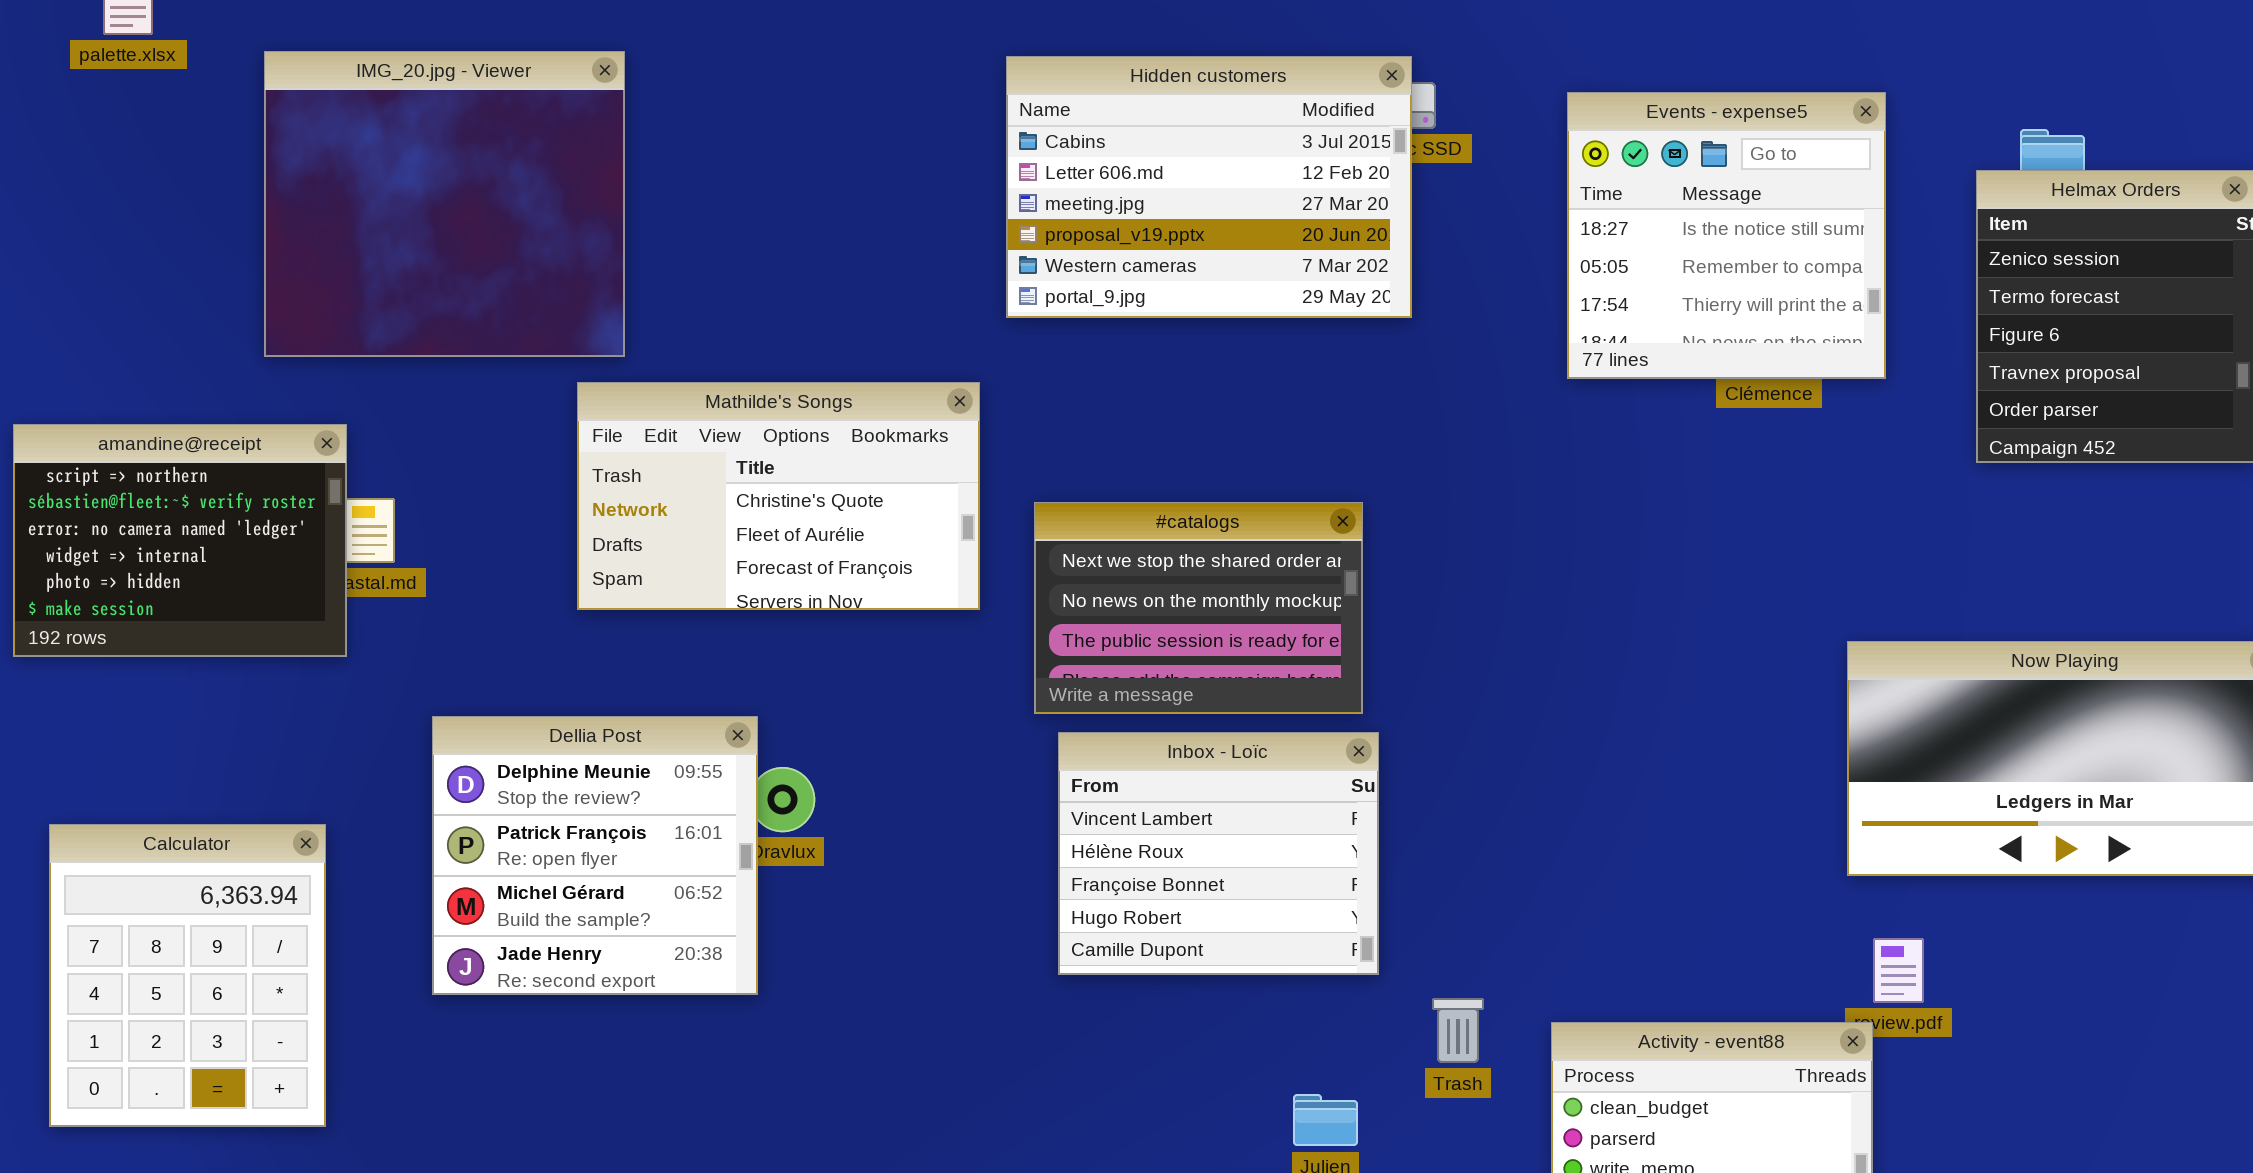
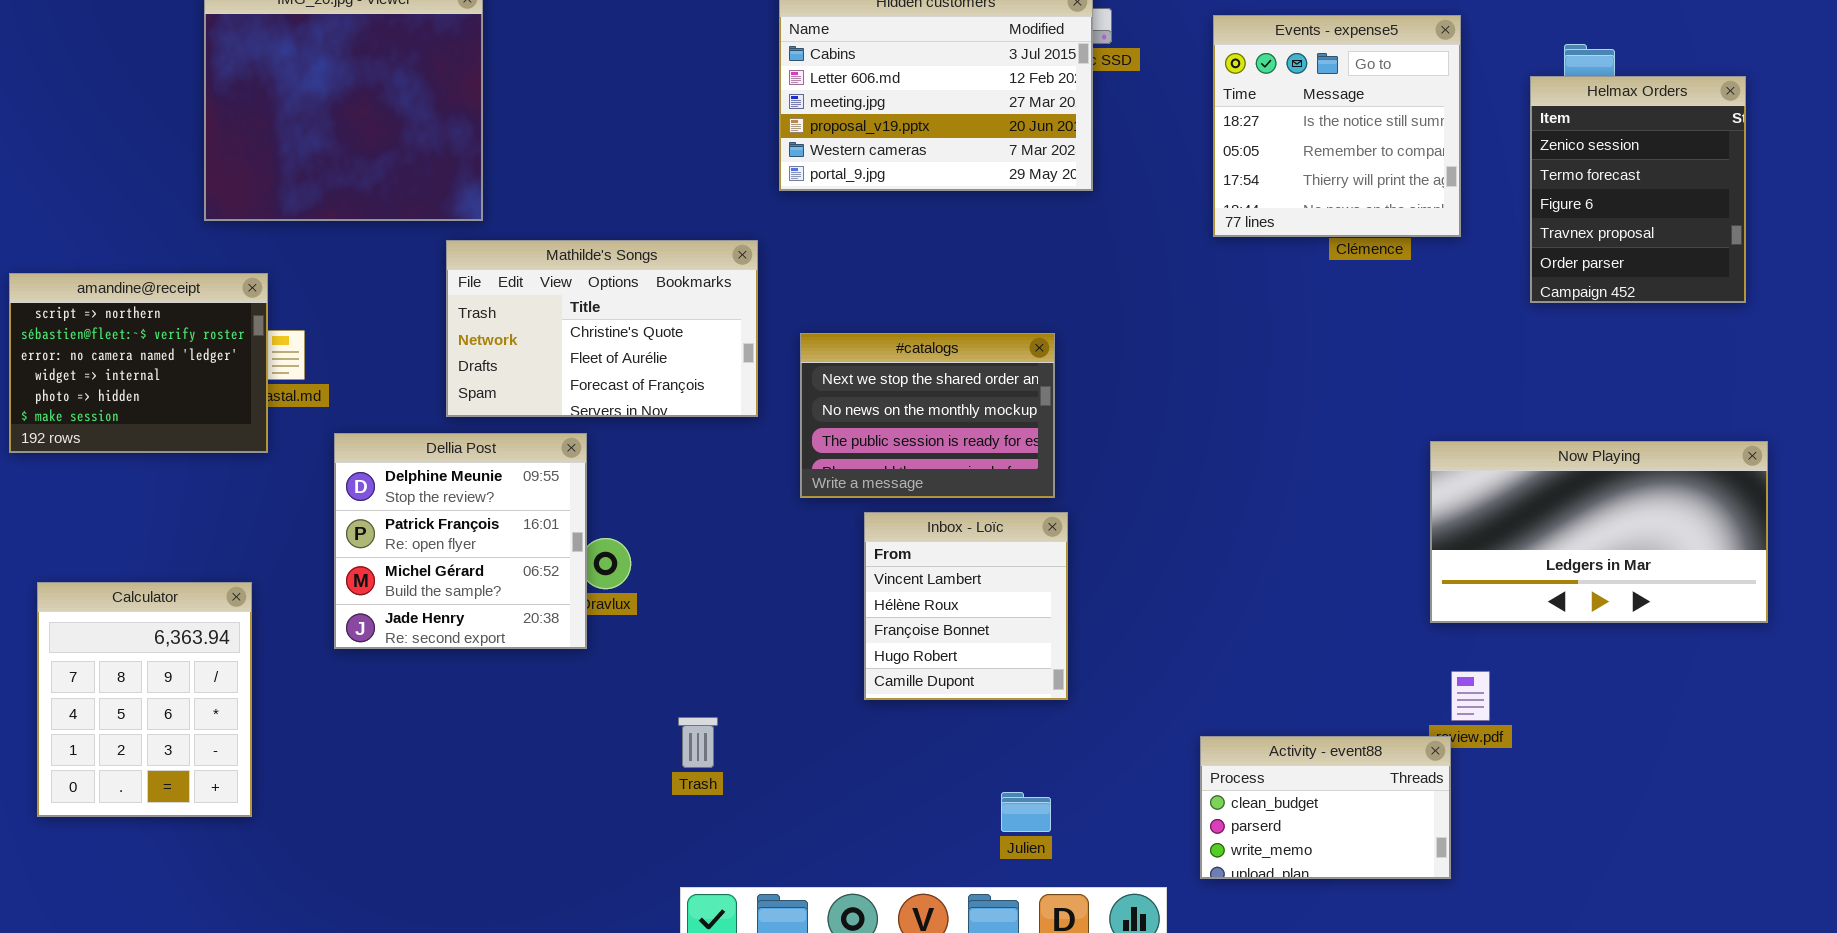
Dellia Post: [432,716,758,995] -> [334,433,587,649], moved
Inbox - Loïc: [1058,732,1379,975] -> [864,512,1068,700], resized
Trash: [1432,998,1484,1063] -> [678,717,718,768], moved

